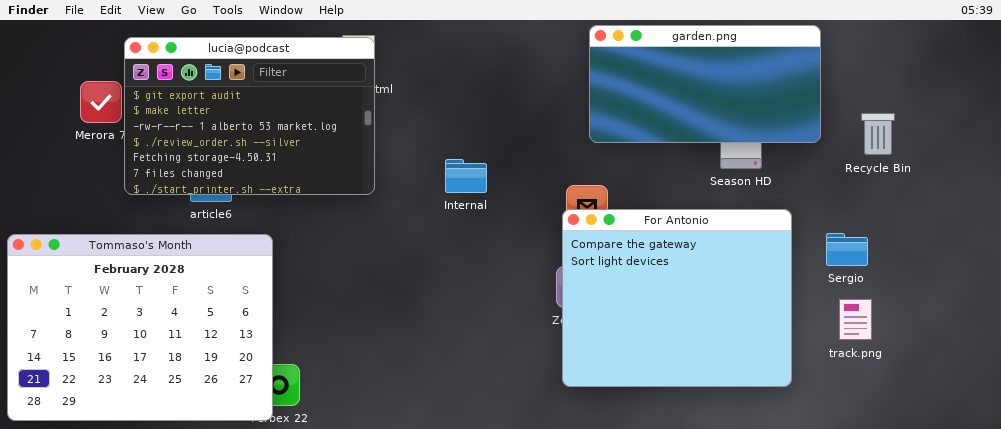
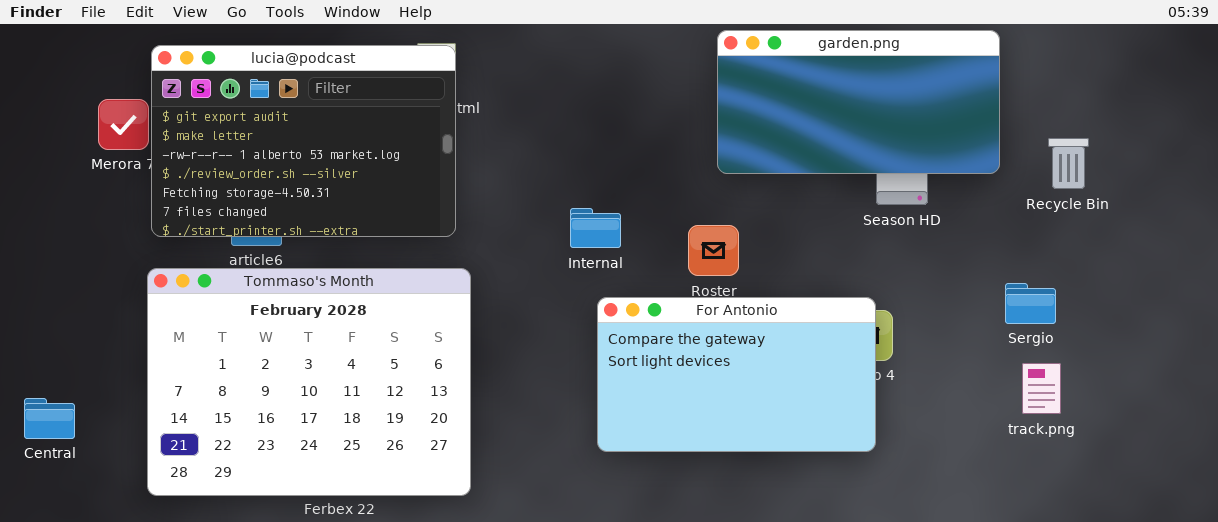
Internal: [445,159,487,193] -> [570,208,621,248], moved
For Antonio: [562,209,792,387] -> [597,297,876,452], moved, resized
Tommaso's Month: [7,234,273,421] -> [147,268,471,496], moved

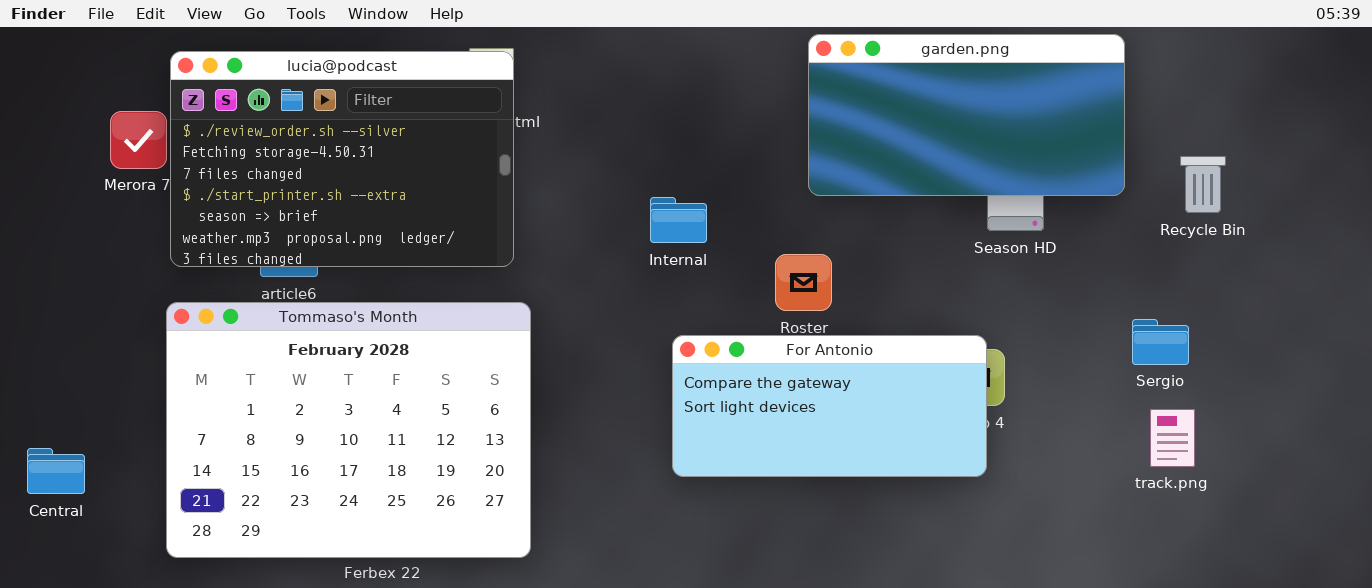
lucia@podcast: [151,45,456,237] -> [170,51,514,267], scrolled down 3 rows
Internal: [570,208,621,248] -> [650,197,707,243], moved
For Antonio: [597,297,876,452] -> [672,335,987,477], resized

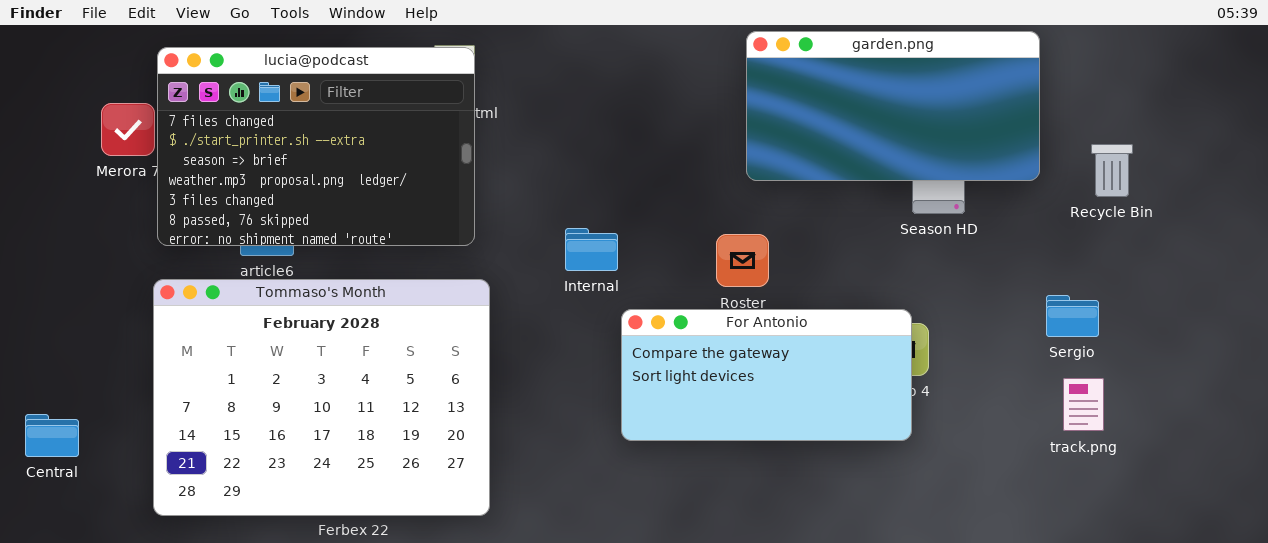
lucia@podcast: [170,51,514,267] -> [157,47,475,246], scrolled down 2 rows
Internal: [650,197,707,243] -> [565,228,618,271], moved

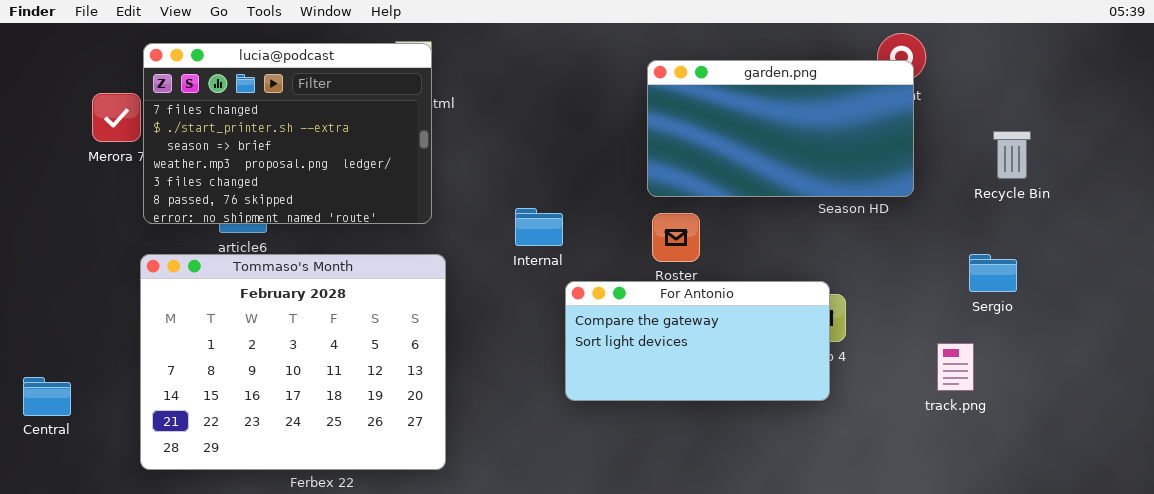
garden.png: [746,31,1040,181] -> [647,60,914,197], moved
Sergio: [1046,295,1099,337] -> [969,254,1017,292], moved
track.png: [1063,378,1104,431] -> [937,343,974,391], moved

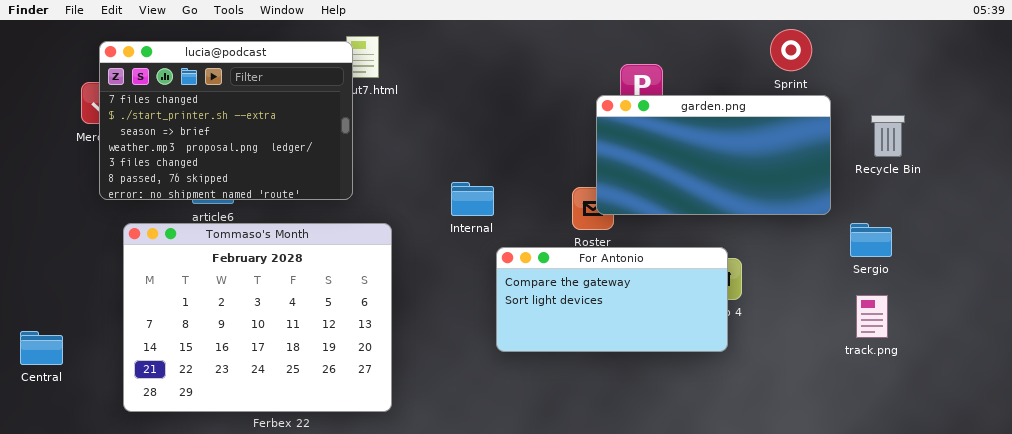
lucia@podcast: [143,43,432,224] -> [99,41,353,200], moved
garden.png: [647,60,914,197] -> [596,95,831,215], moved
track.png: [937,343,974,391] -> [856,295,888,338], moved

